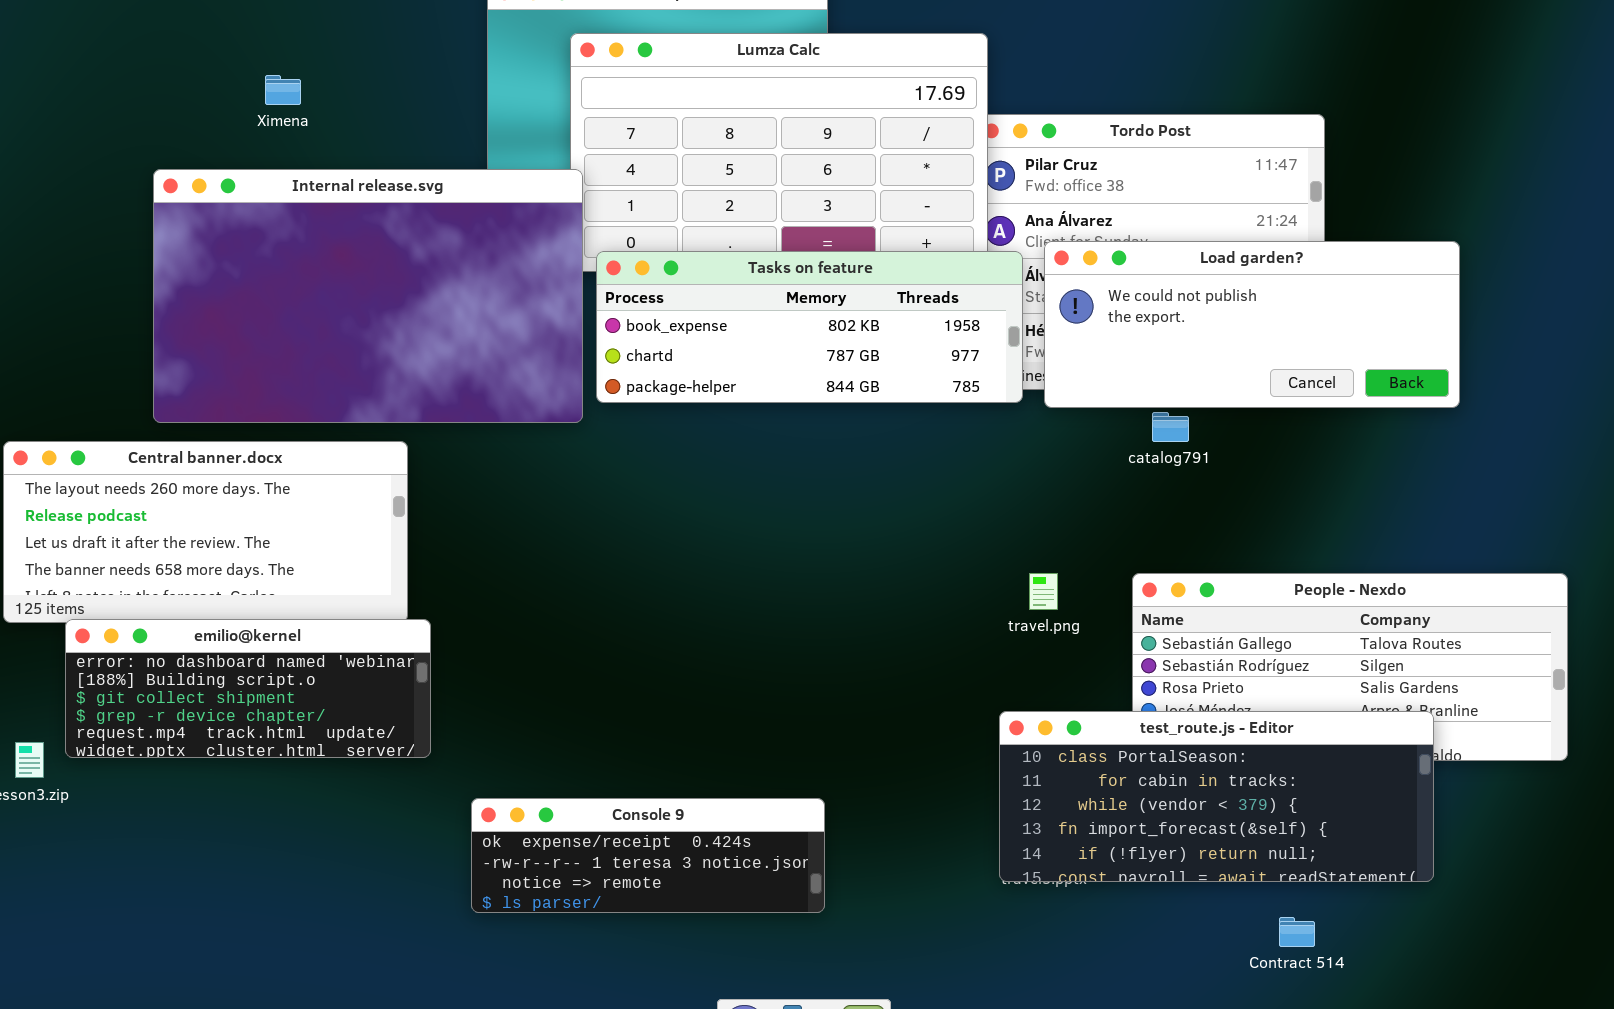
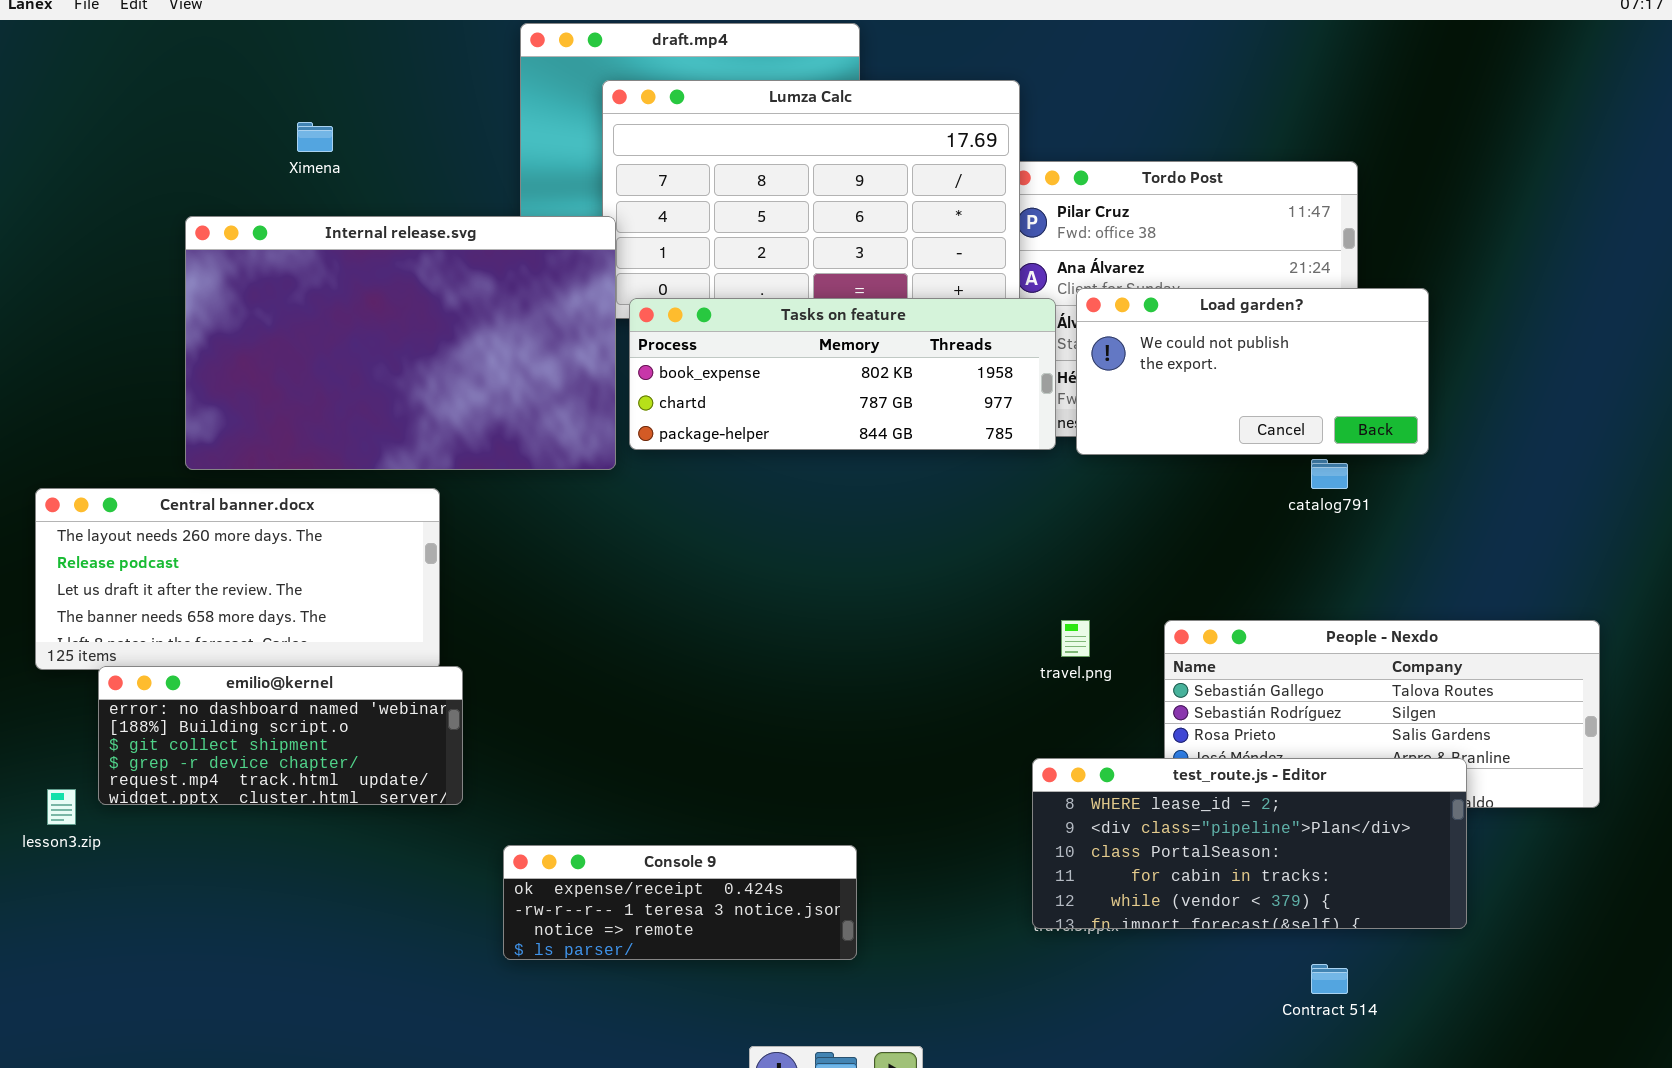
Load garden?: [1044,241,1460,408] -> [1076,288,1429,455], resized
catalog791: [1152,412,1189,442] -> [1311,459,1348,489], moved
test_route.js - Editor: [999,711,1434,882] -> [1032,758,1467,929], scrolled up 2 rows

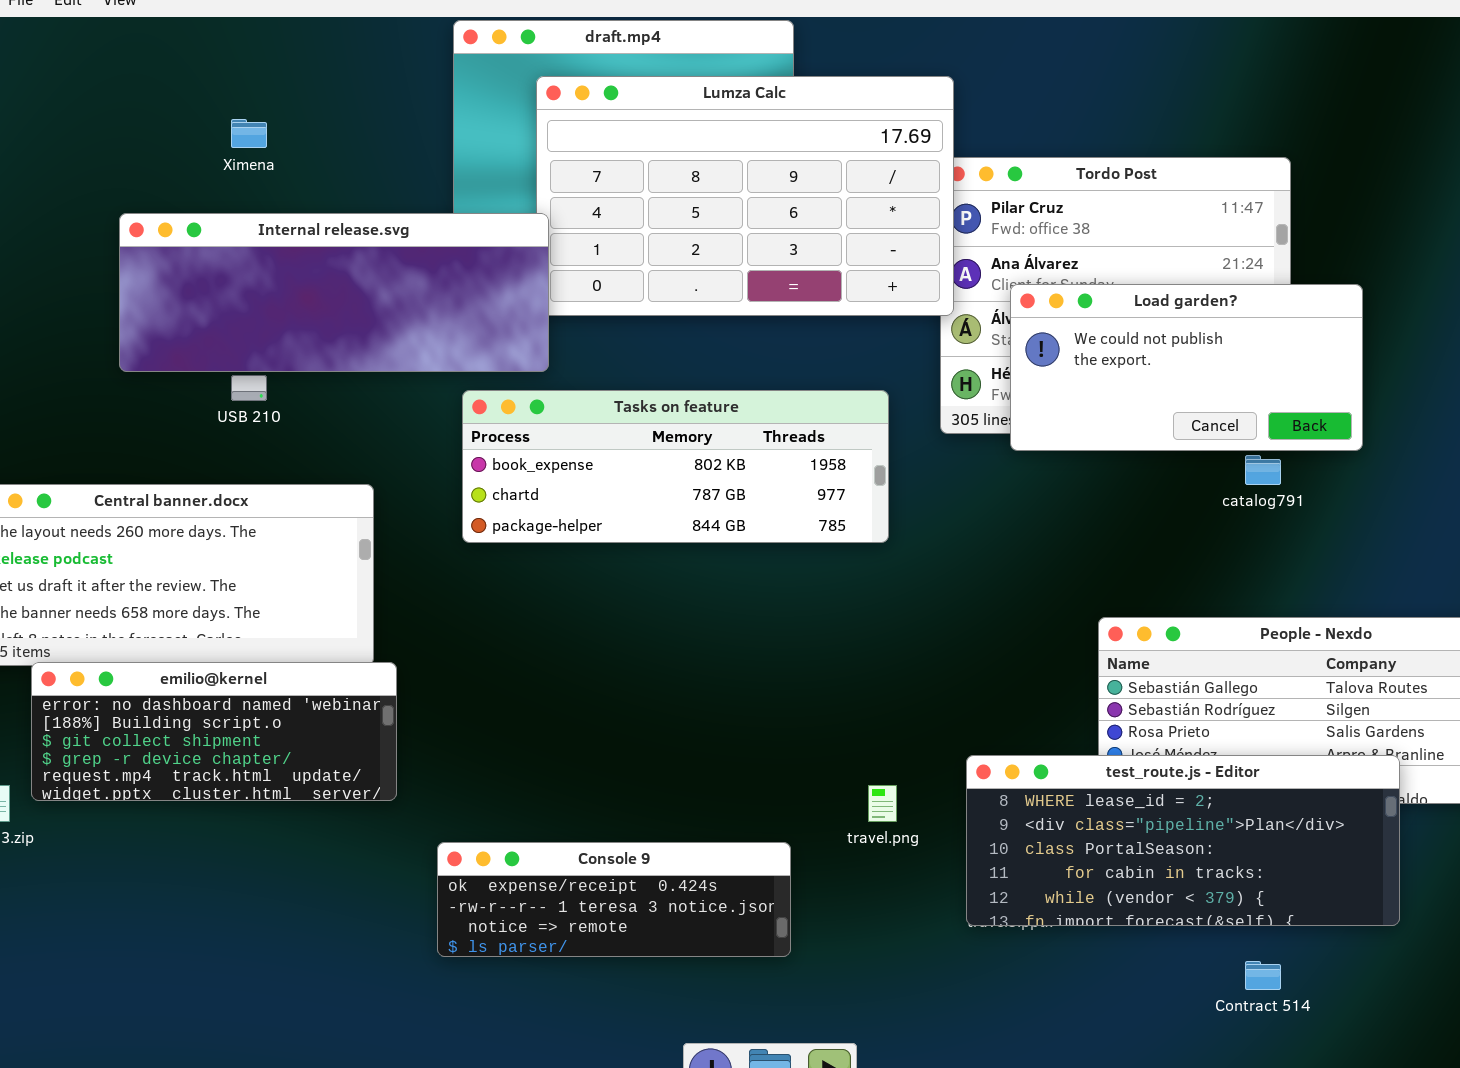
Internal release.svg: [185,216,616,470] -> [119,213,549,372], resized
Tasks on feature: [629,298,1056,450] -> [462,390,889,543], moved
travel.png: [1061,620,1090,657] -> [868,785,897,822], moved

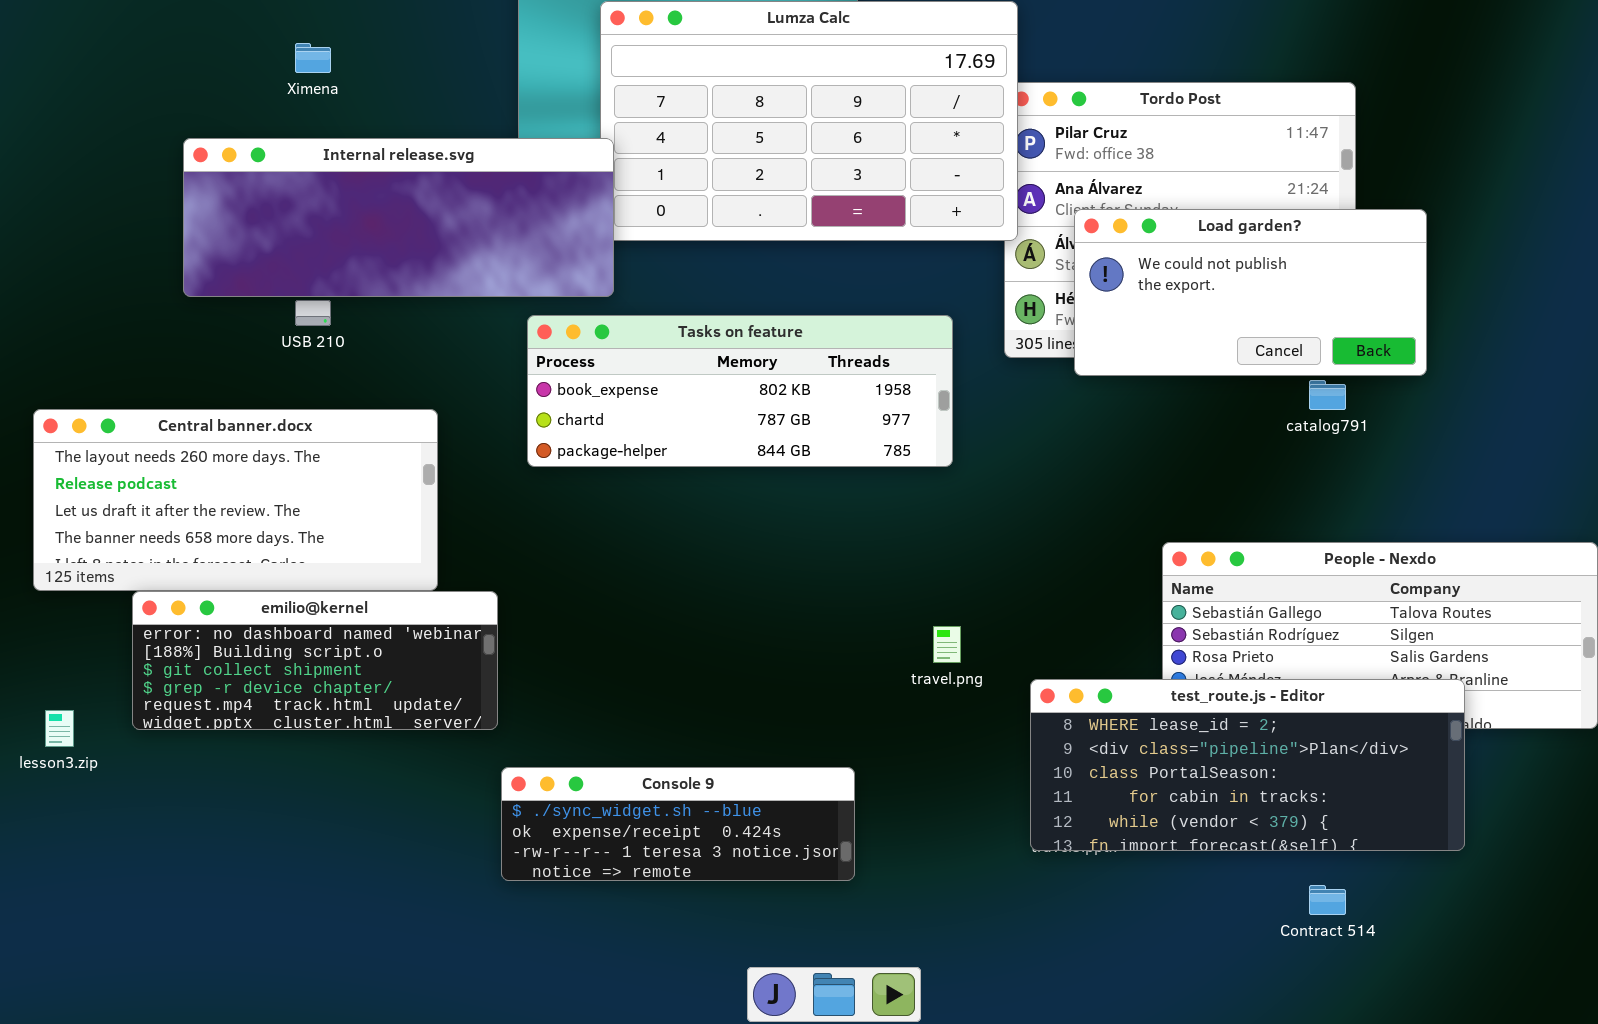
emilio@kernel: [31,662,397,801] -> [132,591,498,730], moved
travel.png: [868,785,897,822] -> [933,626,961,663], moved
Console 9: [437,842,791,957] -> [501,767,855,881], scrolled up 1 row

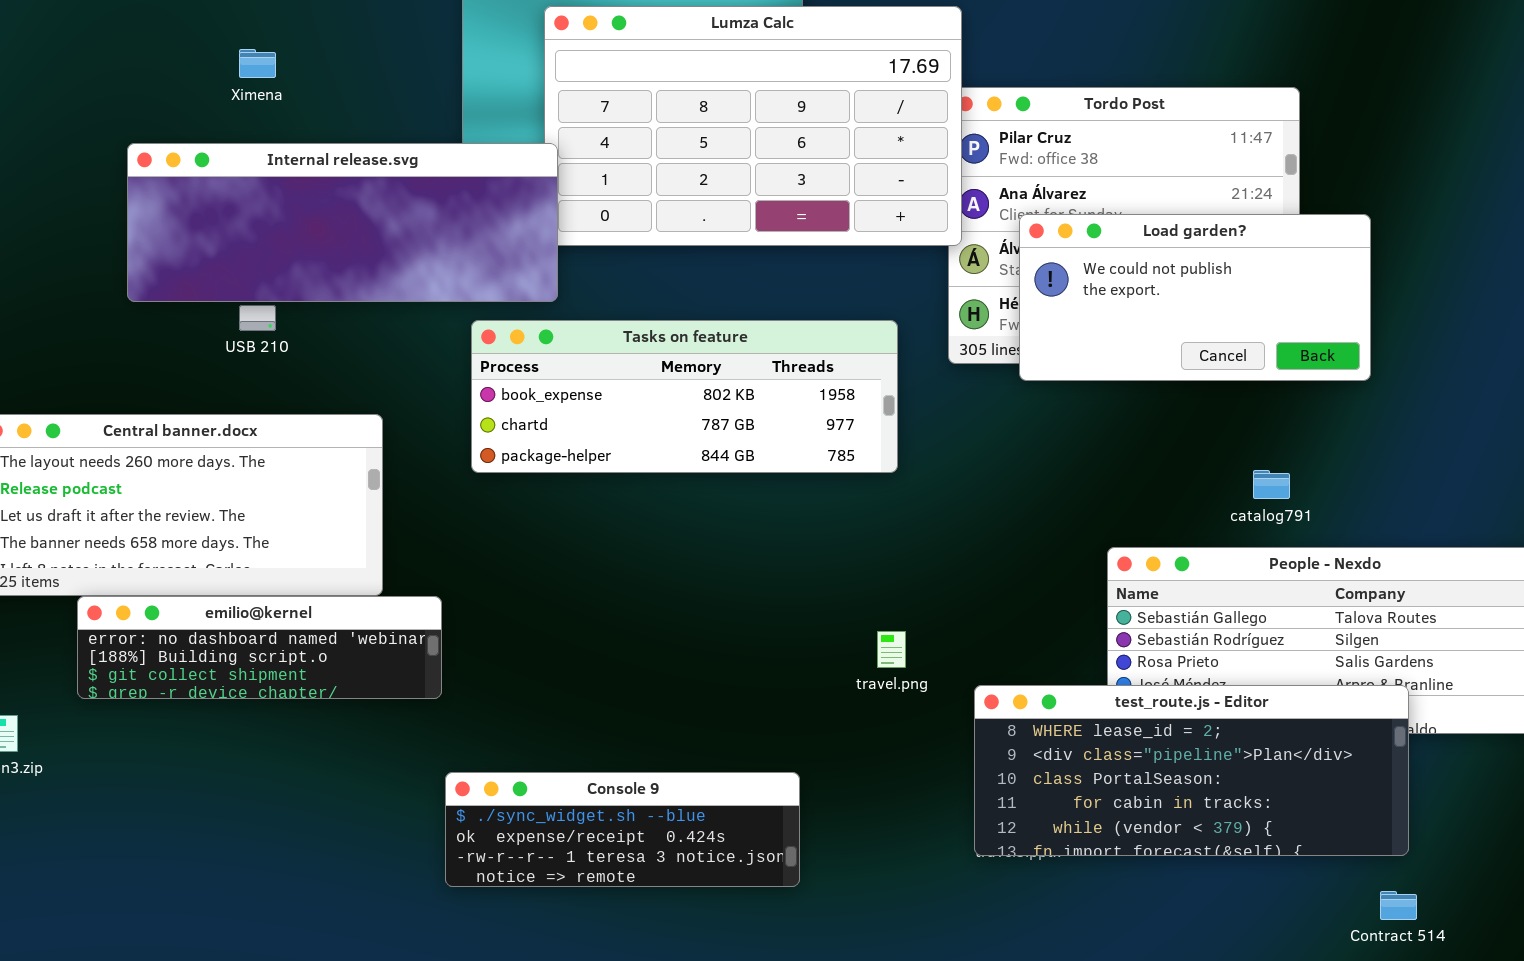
catalog791: [1309,380,1346,410] -> [1253,470,1290,499], moved
emilio@kernel: [132,591,498,730] -> [77,596,442,699], resized
Contract 514: [1309,885,1346,915] -> [1380,891,1417,920], moved

